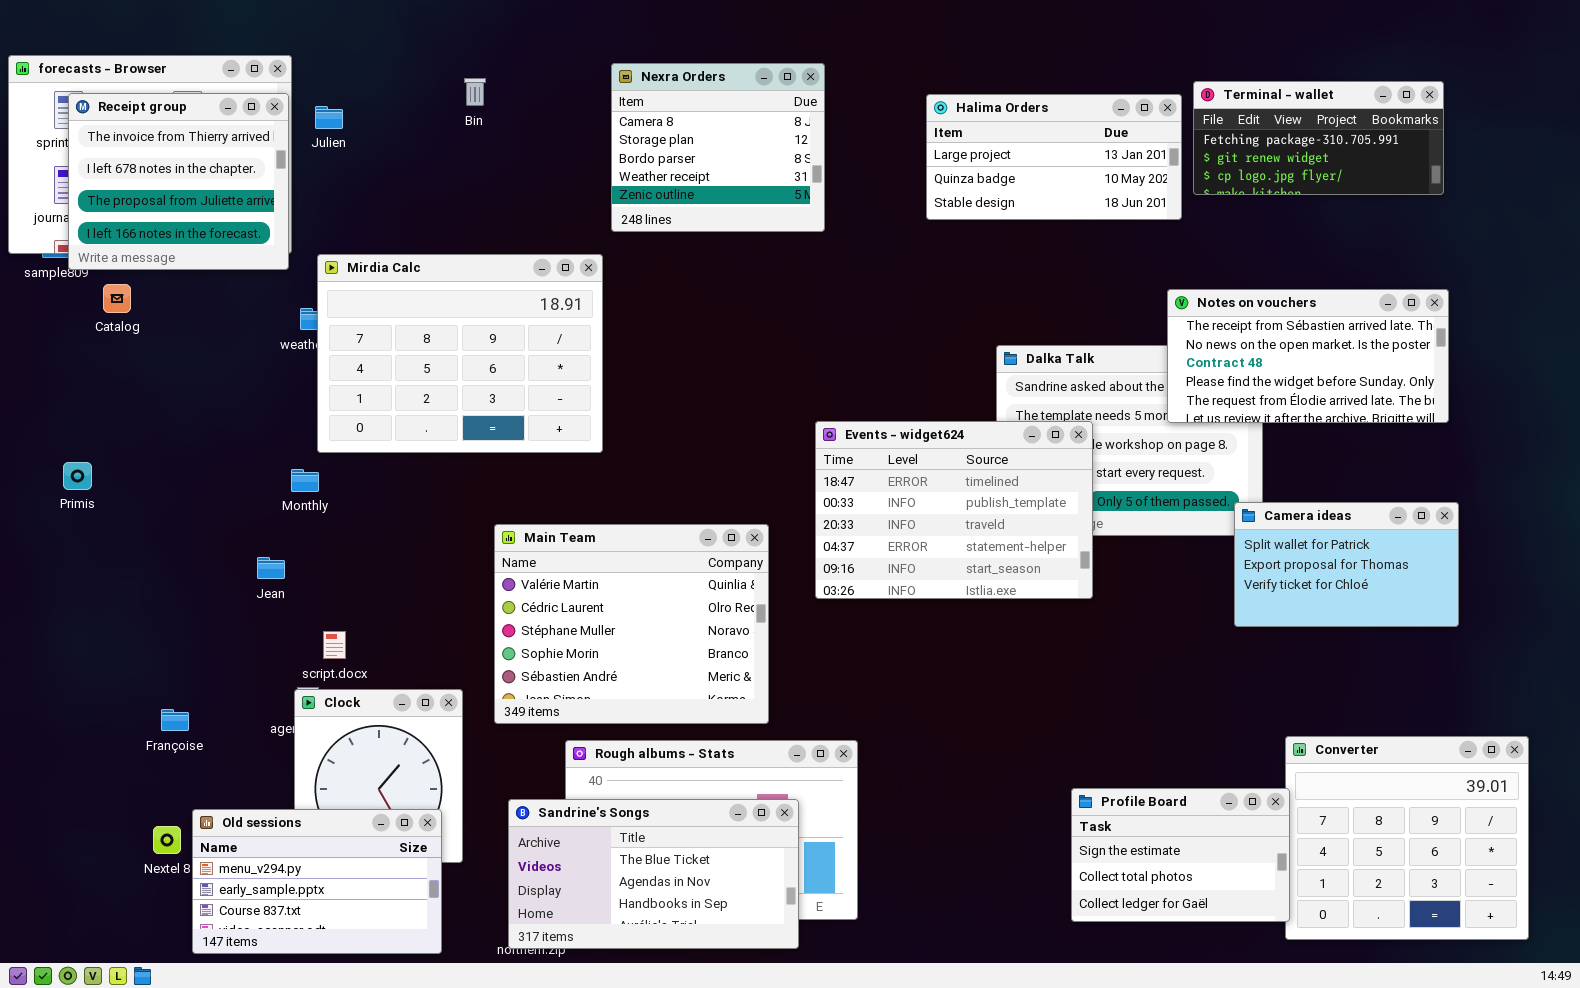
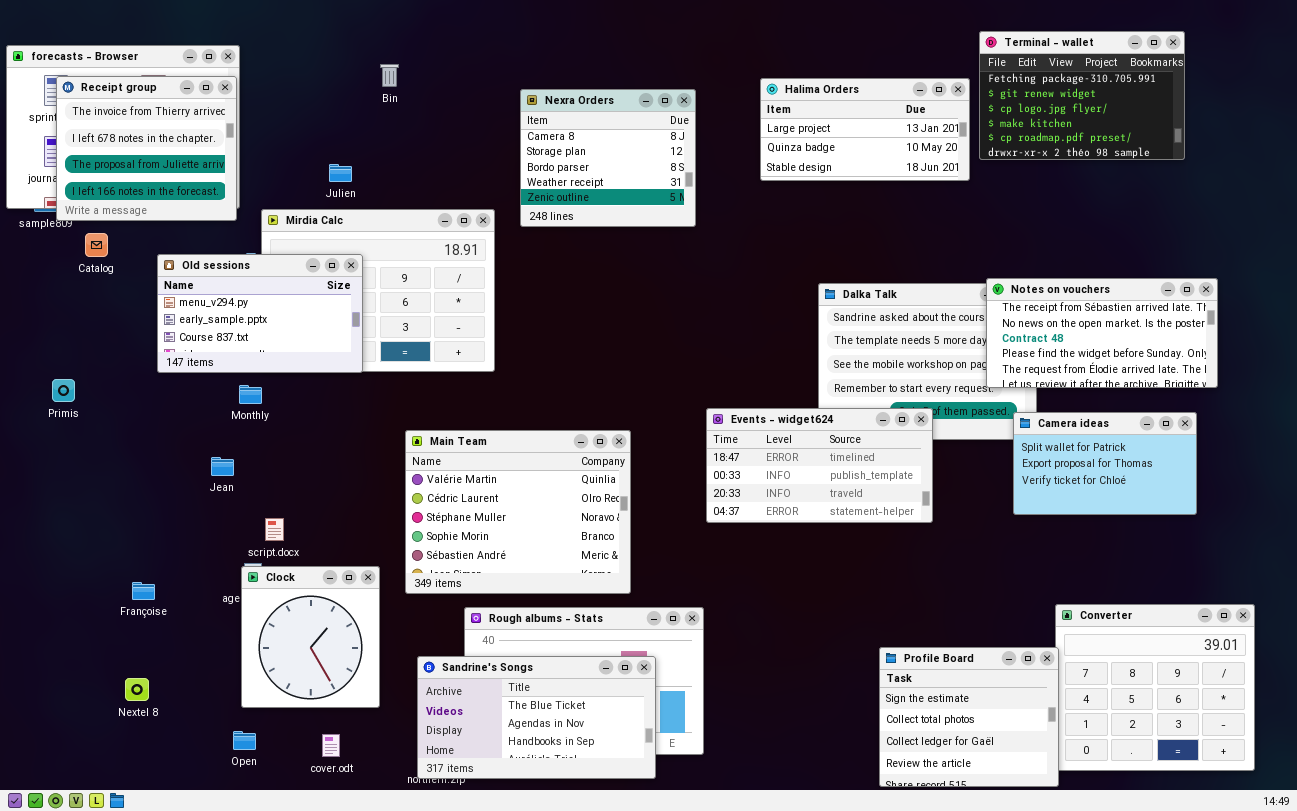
Nexra Orders: [611,63,825,232] -> [520,89,696,227], moved
Terminal - wallet: [1193,81,1444,195] -> [979,31,1185,160], resized
Julien: [315,106,343,129] -> [329,164,352,182], moved
Notes on vouchers: [1167,289,1449,423] -> [986,278,1218,388], moved
Events - widget624: [815,421,1093,599] -> [706,408,933,523], moved, resized
Profile Board: [1071,788,1290,922] -> [879,647,1059,787], resized
Old sessions: [192,809,442,954] -> [157,254,363,373], moved

